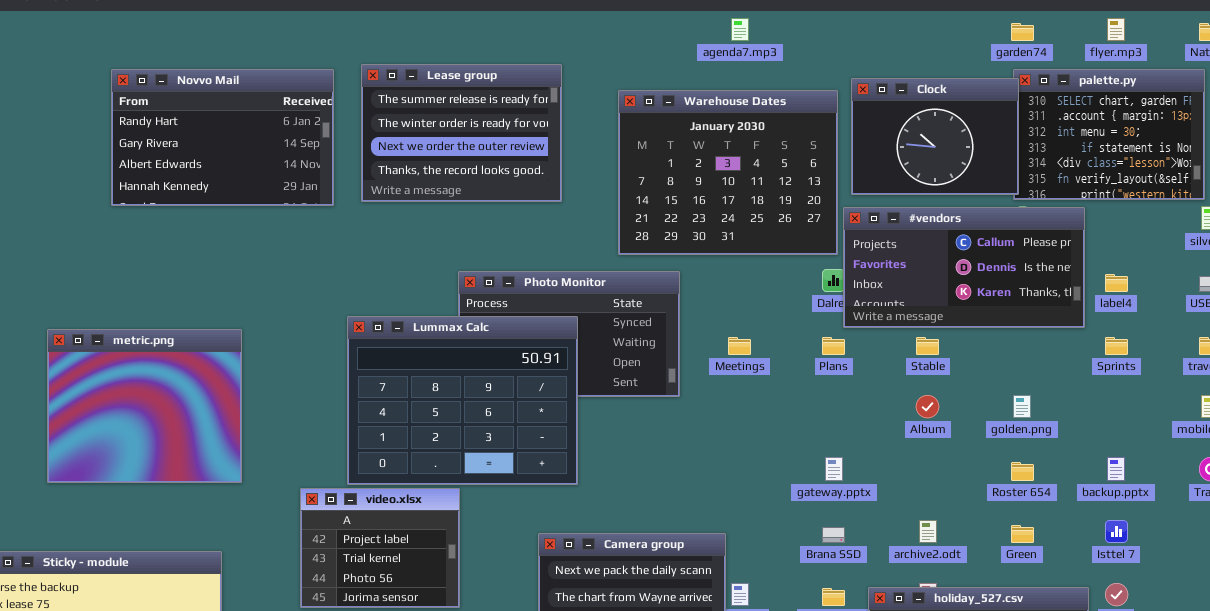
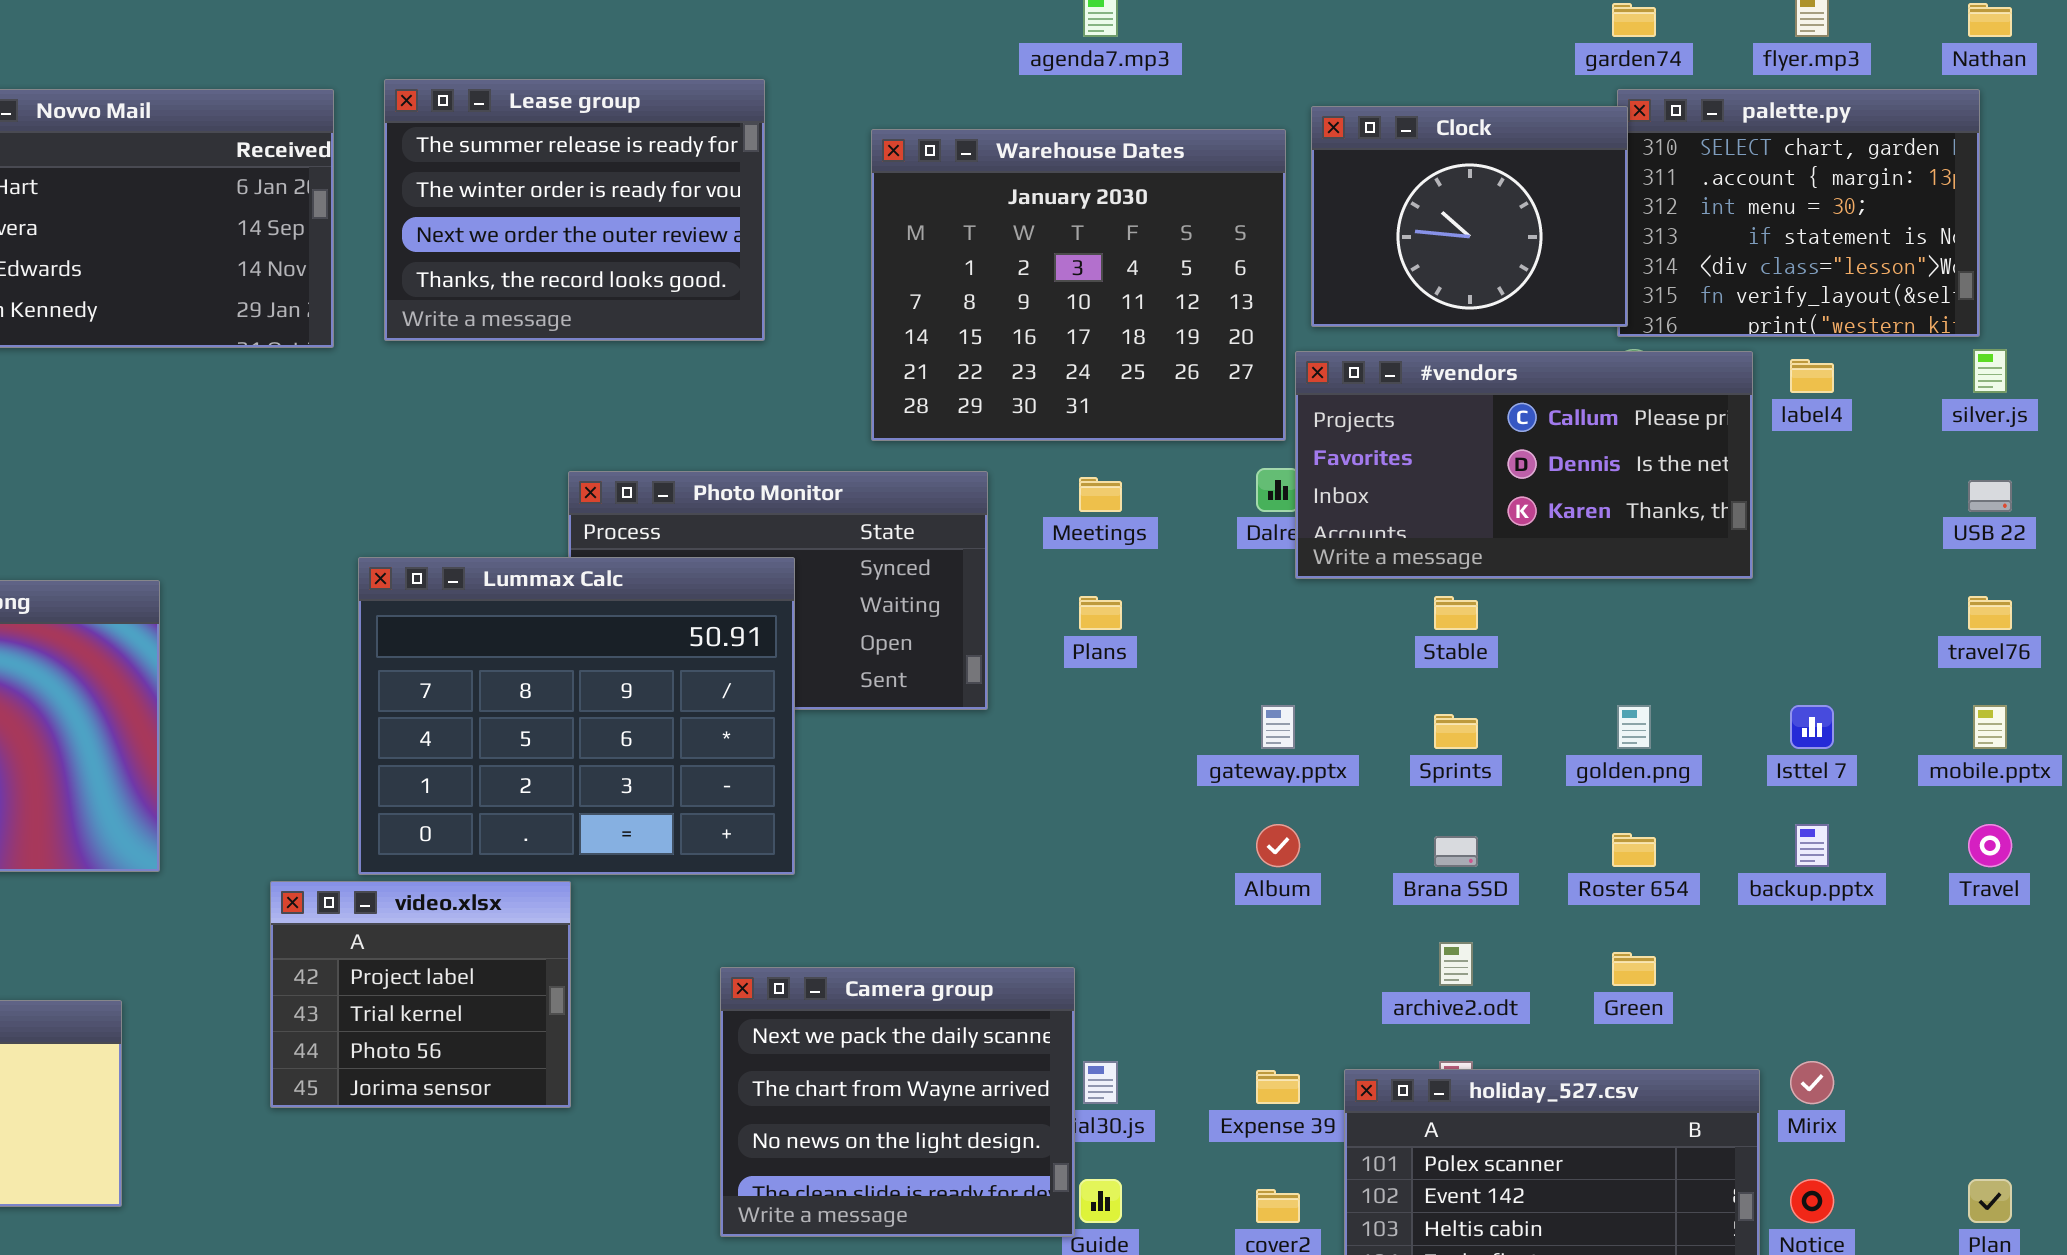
label4: [1105,274,1128,292] -> [1790,359,1834,393], moved
Meetings: [728,337,751,355] -> [1079,477,1122,512], moved
Plans: [822,337,845,355] -> [1079,596,1122,630], moved
Sprints: [1105,337,1128,355] -> [1434,714,1478,749], moved
Album: [916,395,939,418] -> [1256,824,1300,867], moved
gateway.pptx: [825,457,843,481] -> [1261,705,1295,749], moved
Isttel 7: [1105,520,1128,543] -> [1790,705,1834,749], moved
Brana SSD: [822,527,845,543] -> [1434,836,1478,867], moved

